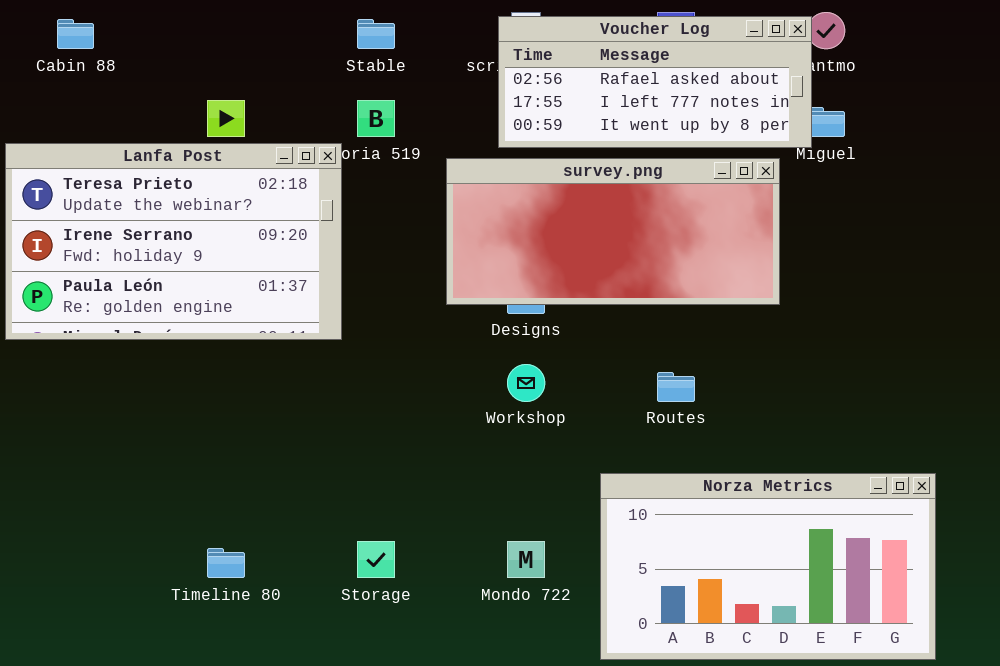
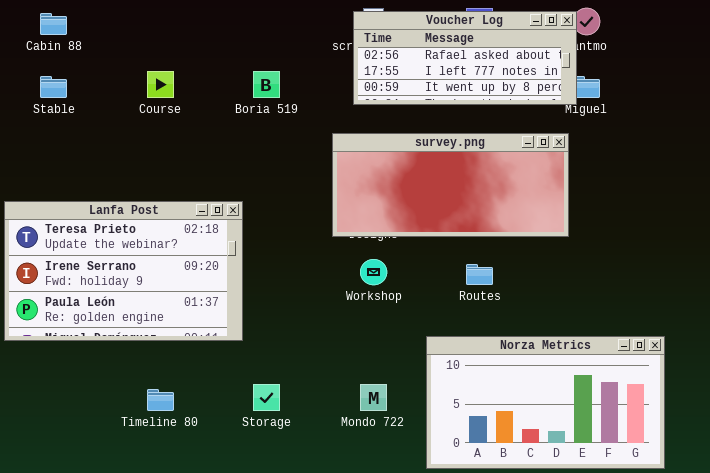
Stable: [357,19,395,49] -> [40,76,67,98], moved
Lanfa Post: [5,143,342,340] -> [4,201,243,341], moved
survey.png: [446,158,780,305] -> [332,133,569,237], moved

